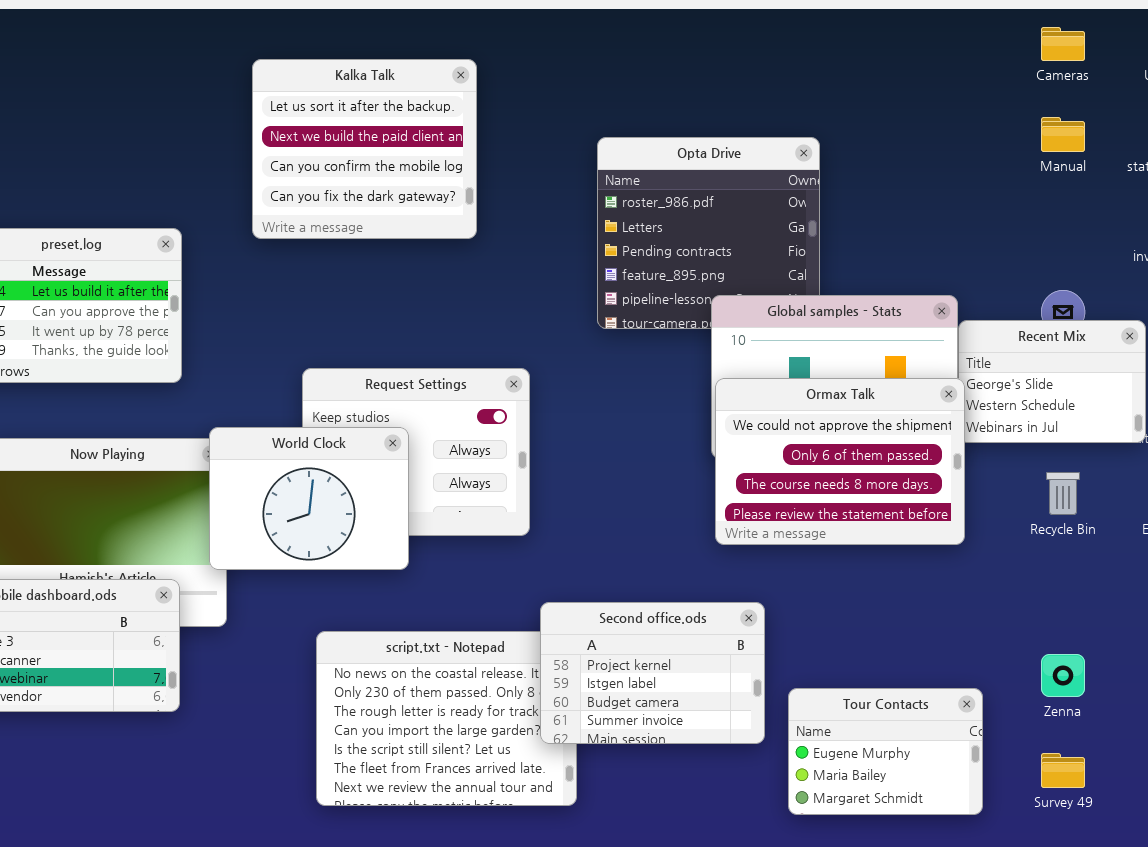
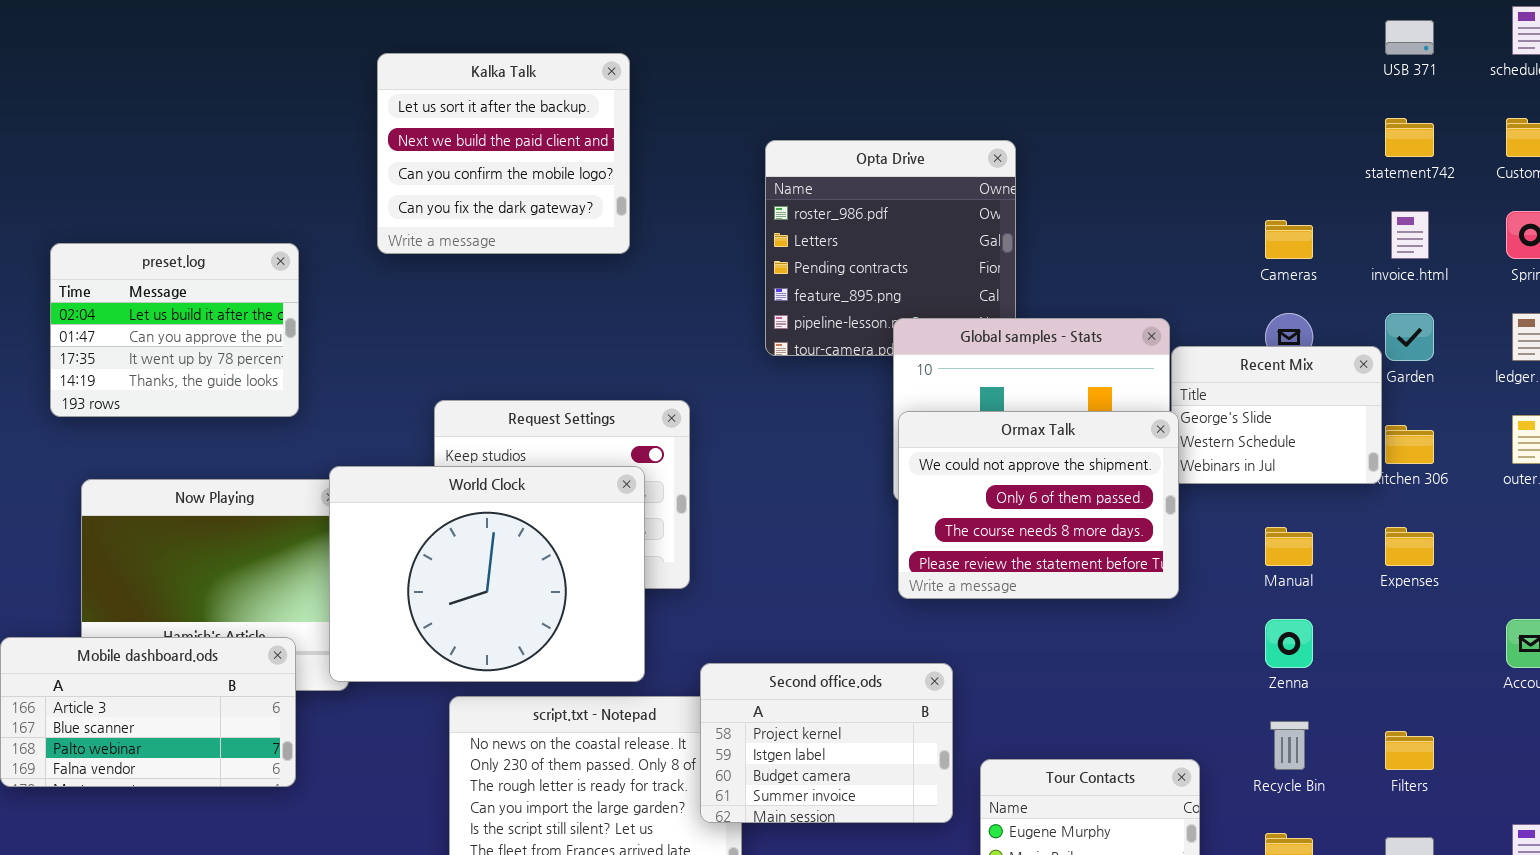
Cameras: [1041,27,1085,61] -> [1265,220,1313,259], moved
Manual: [1041,117,1085,152] -> [1265,527,1313,566], moved
World Clock: [209,427,409,570] -> [329,466,645,682], resized
Recycle Bin: [1046,472,1080,515] -> [1270,721,1309,770], moved
Zenna: [1041,654,1085,697] -> [1265,619,1313,668], moved

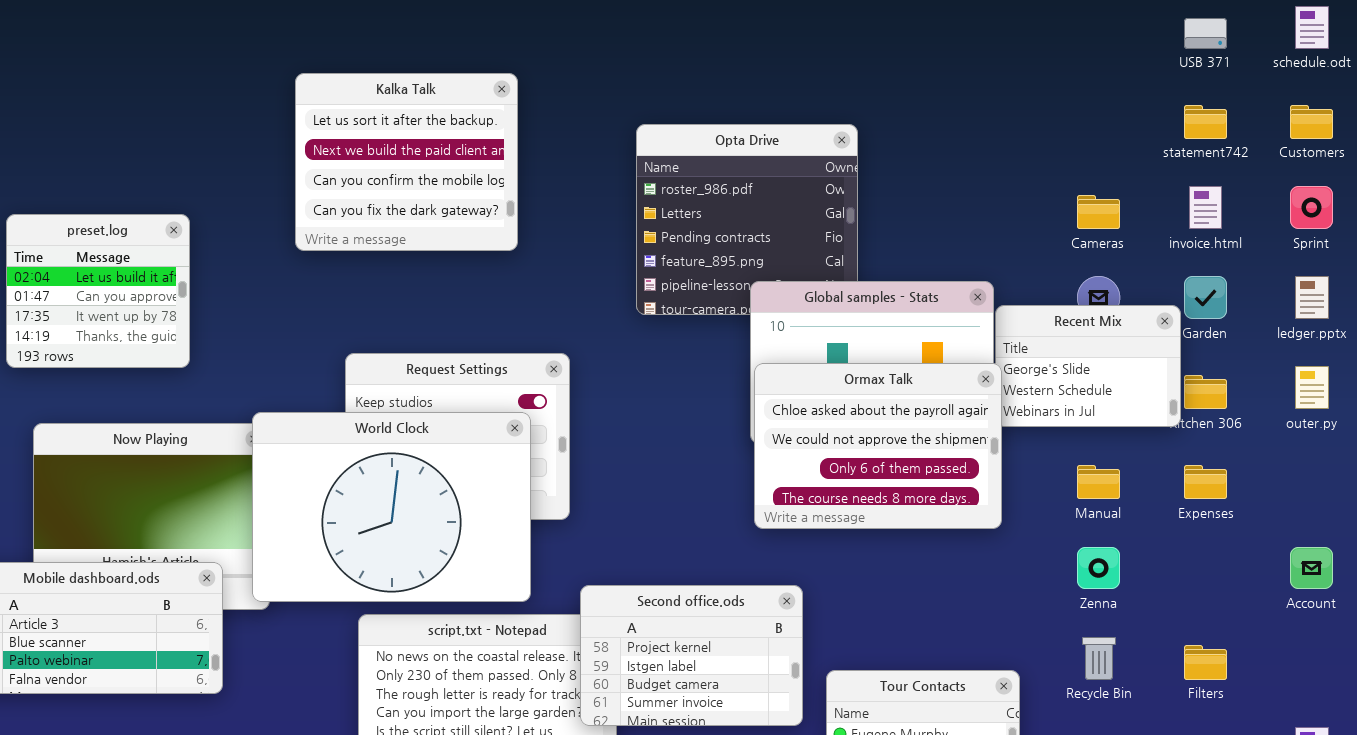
Kalka Talk: [377,53,630,254] -> [295,73,518,251], moved
preset.log: [50,243,299,417] -> [6,214,190,368], resized
Ormax Talk: [898,411,1179,599] -> [754,363,1002,529], scrolled up 1 row

